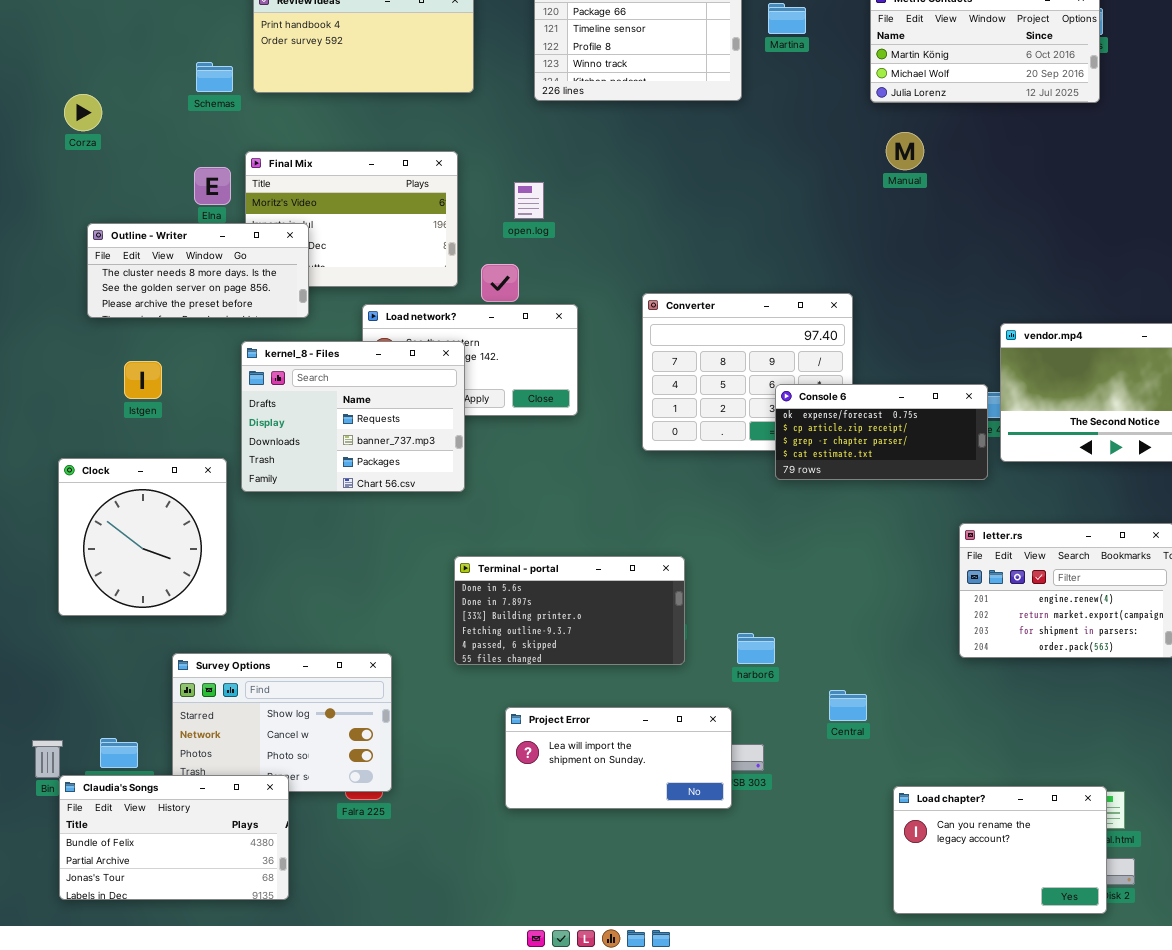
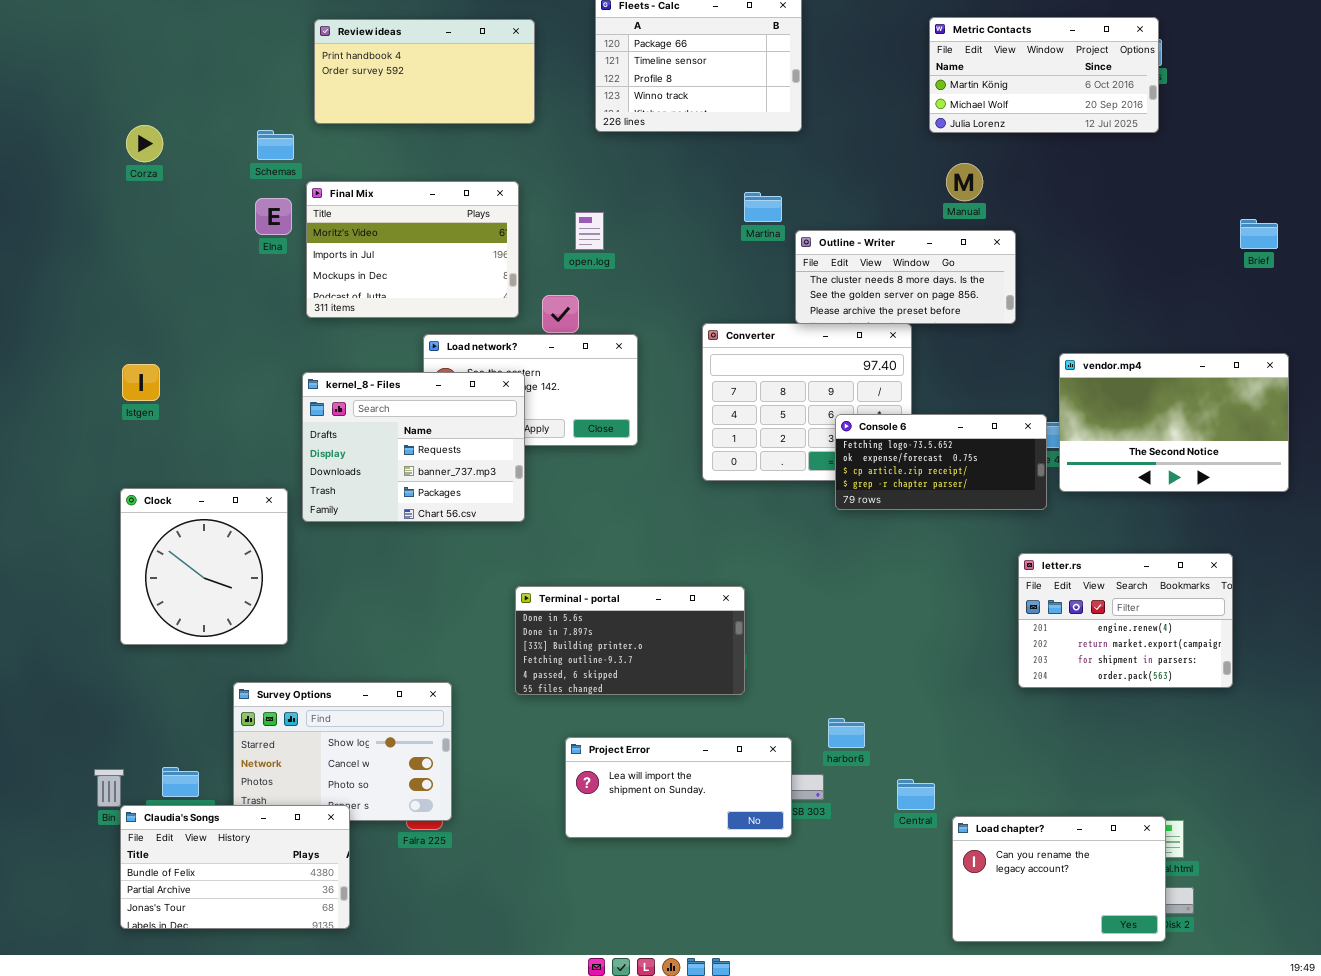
Martina: [768,3,806,34] -> [744,192,782,222], moved
Schemas: [196,62,233,92] -> [257,130,294,160], moved
Outline - Writer: [87,223,309,318] -> [795,230,1016,324], moved
Istgen: [124,361,162,399] -> [122,364,160,401], moved
Console 6: [775,384,988,480] -> [835,414,1047,510], scrolled up 1 row
harbor6: [737,633,775,664] -> [828,718,865,748], moved
Central: [829,690,867,721] -> [897,779,935,810], moved

